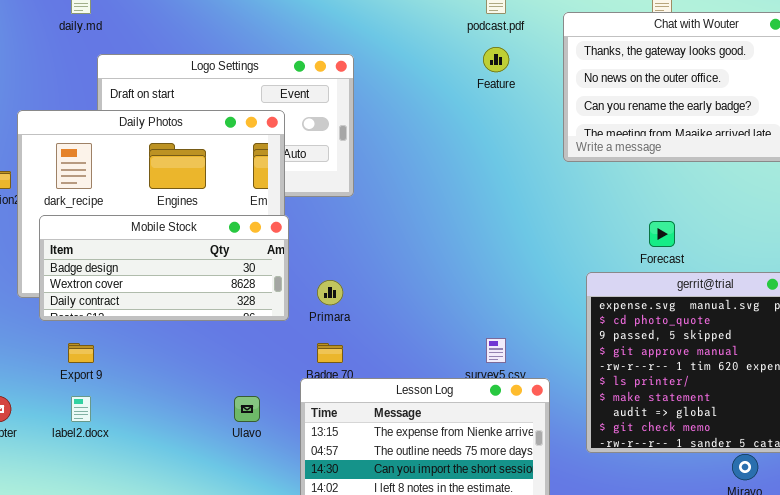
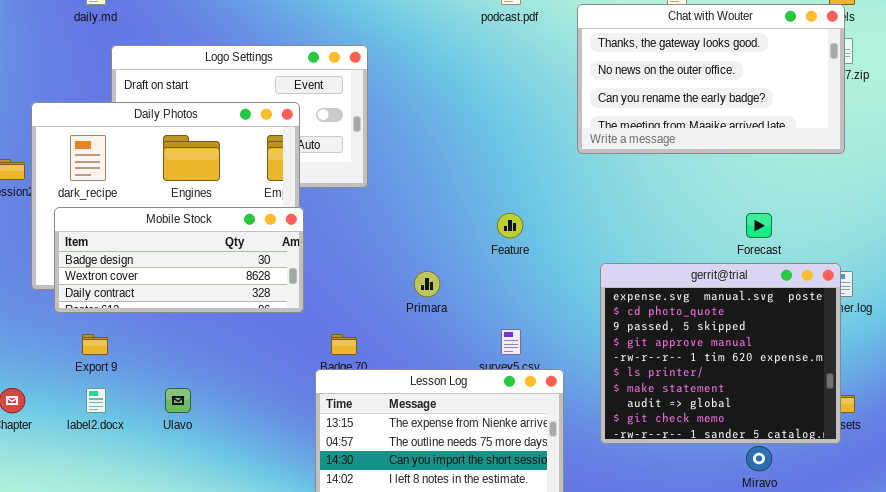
Feature: [483,47,509,72] -> [497,213,523,238], moved
Forecast: [649,221,675,247] -> [746,213,772,238], moved
Primara: [317,280,343,305] -> [414,271,440,297], moved
Ulavo: [234,396,260,422] -> [165,388,191,413], moved

